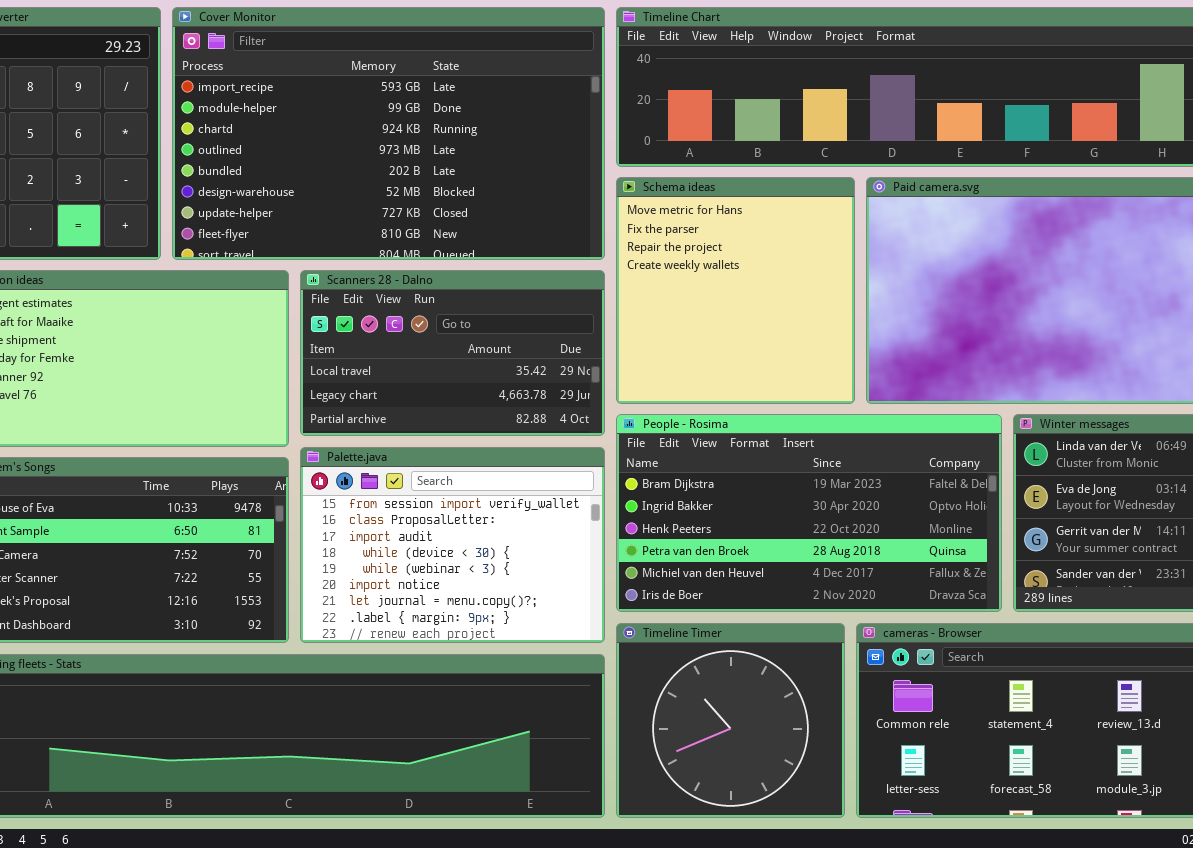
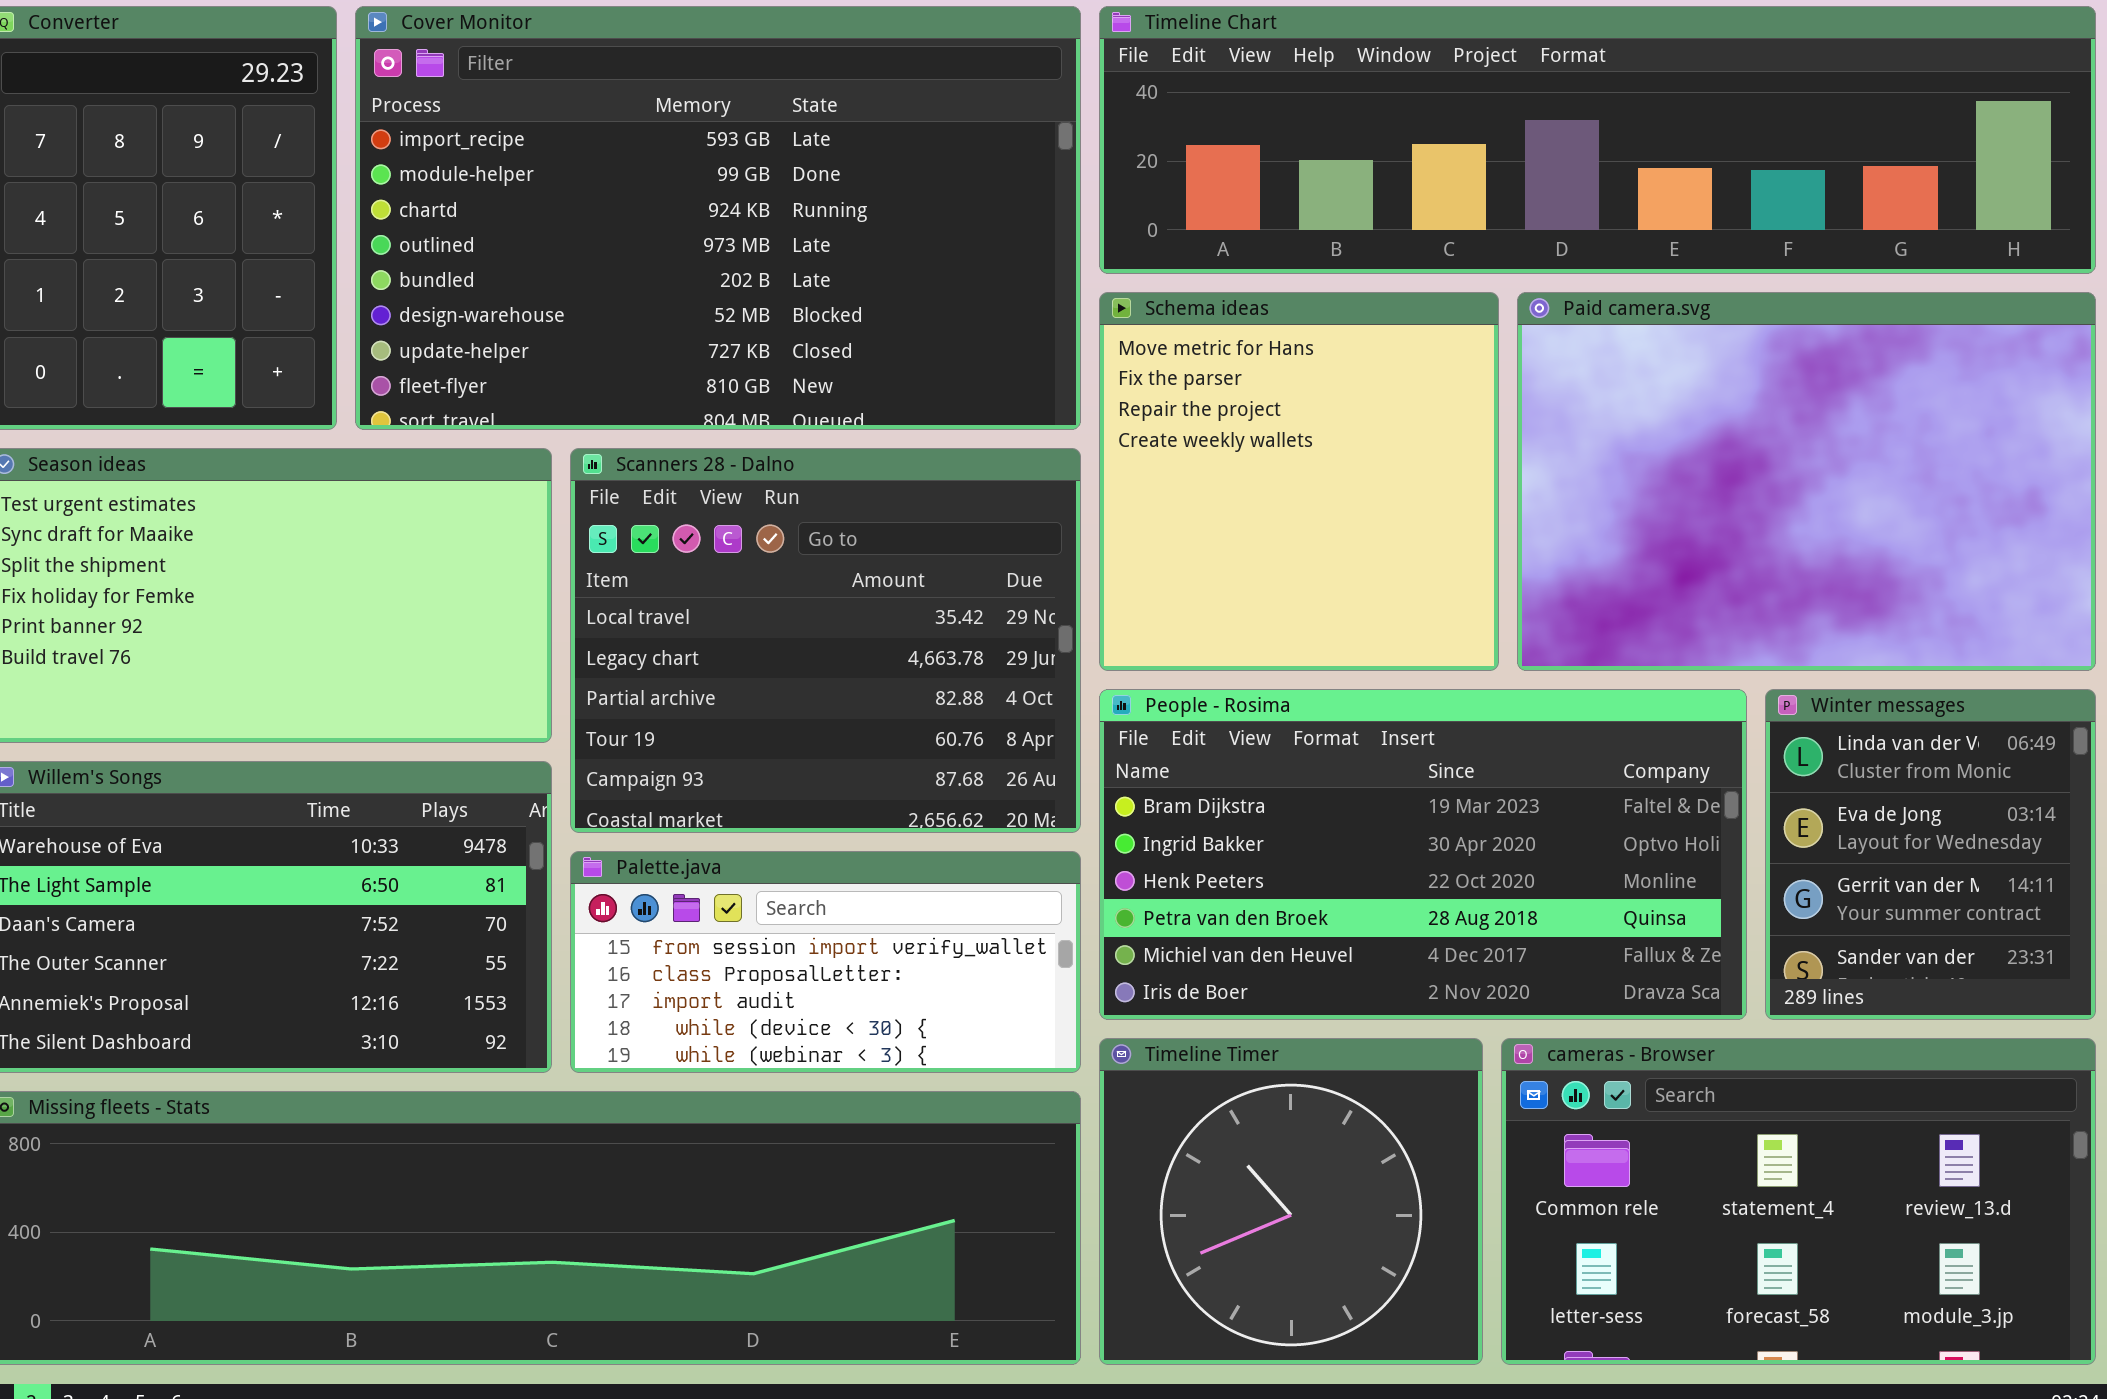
Scanners 28 - Dalno: [300,270,605,436] -> [570,448,1081,833], resized
Palette.java: [300,447,605,643] -> [570,851,1081,1073], resized

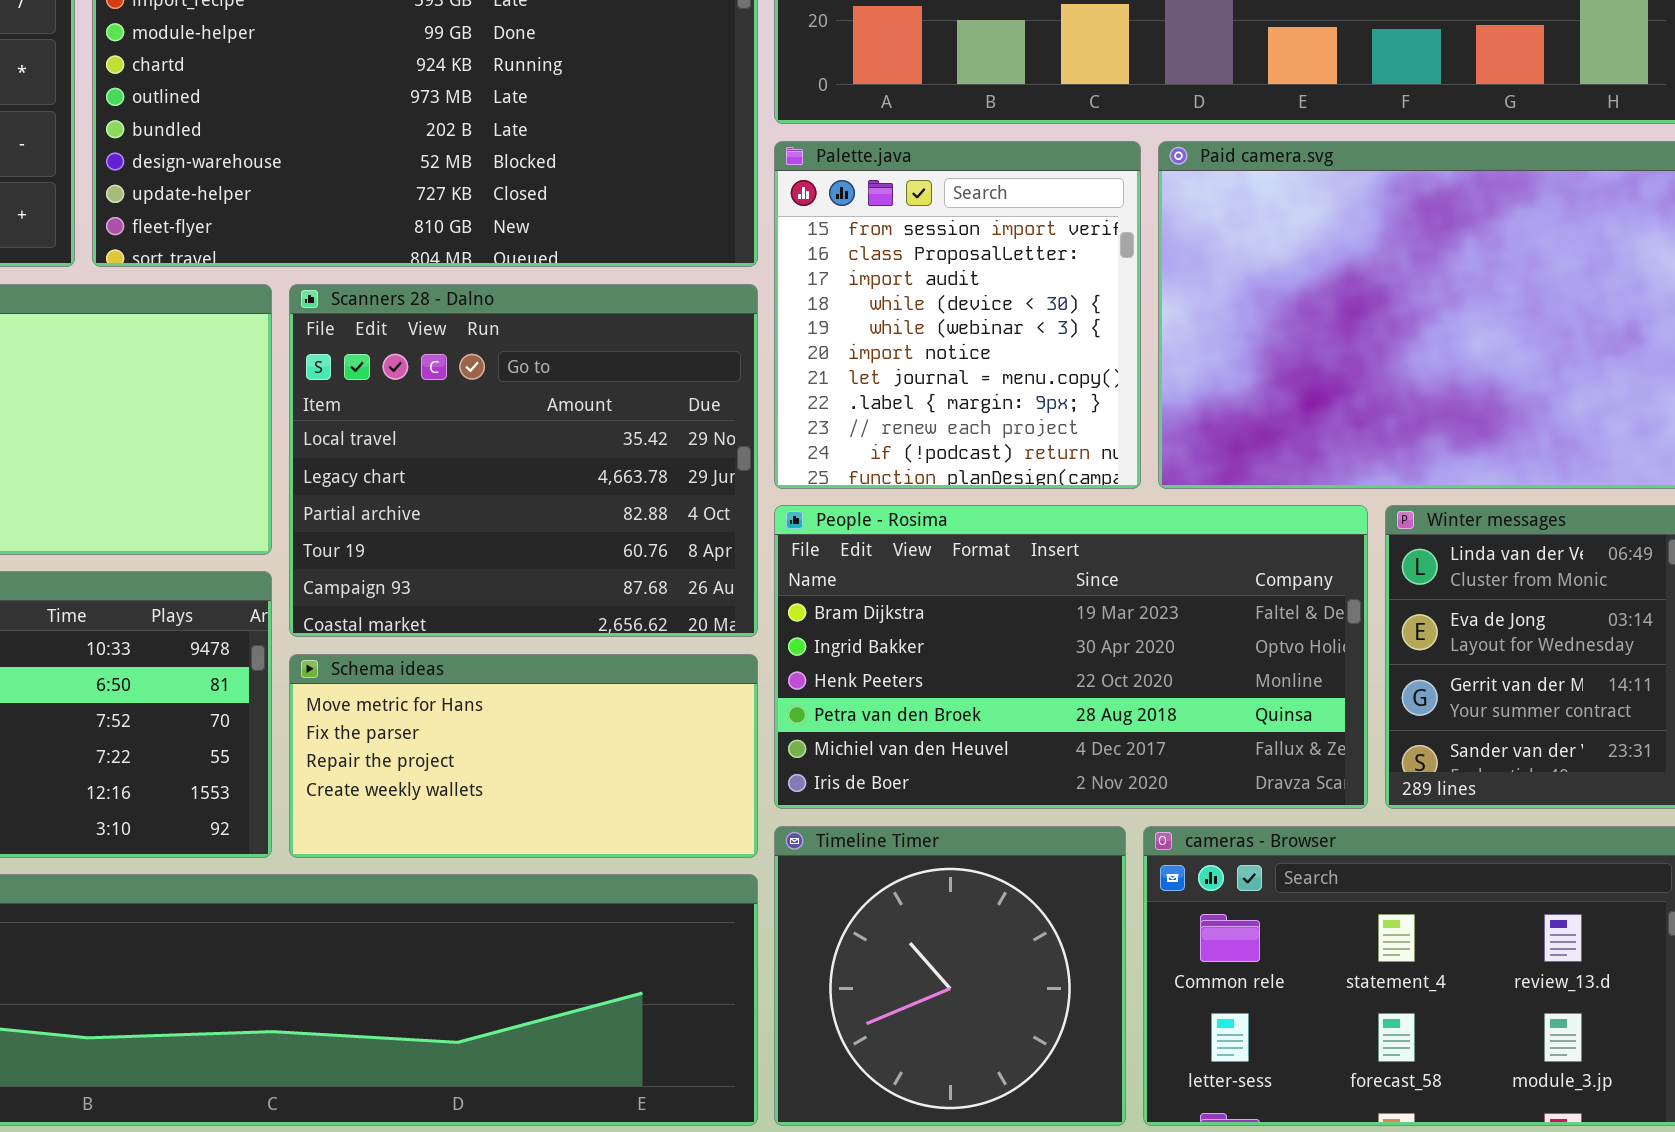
Schema ideas: [1099,292,1499,671] -> [289,654,758,858], moved, resized
Palette.java: [570,851,1081,1073] -> [774,141,1141,489], moved, resized

